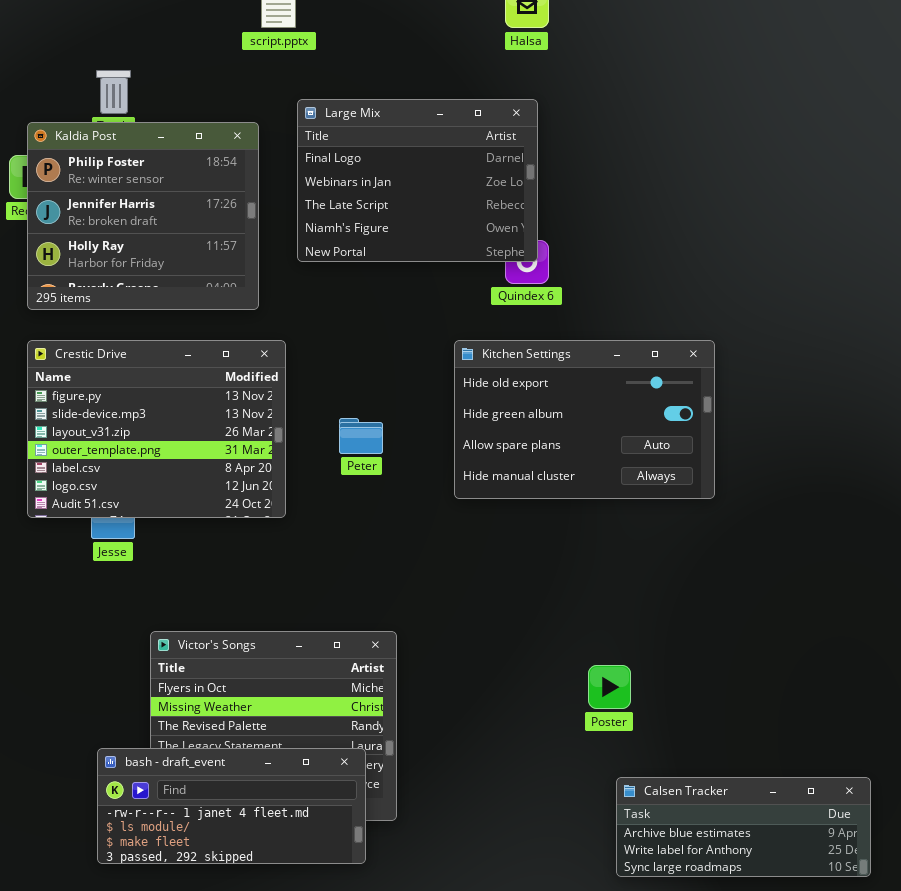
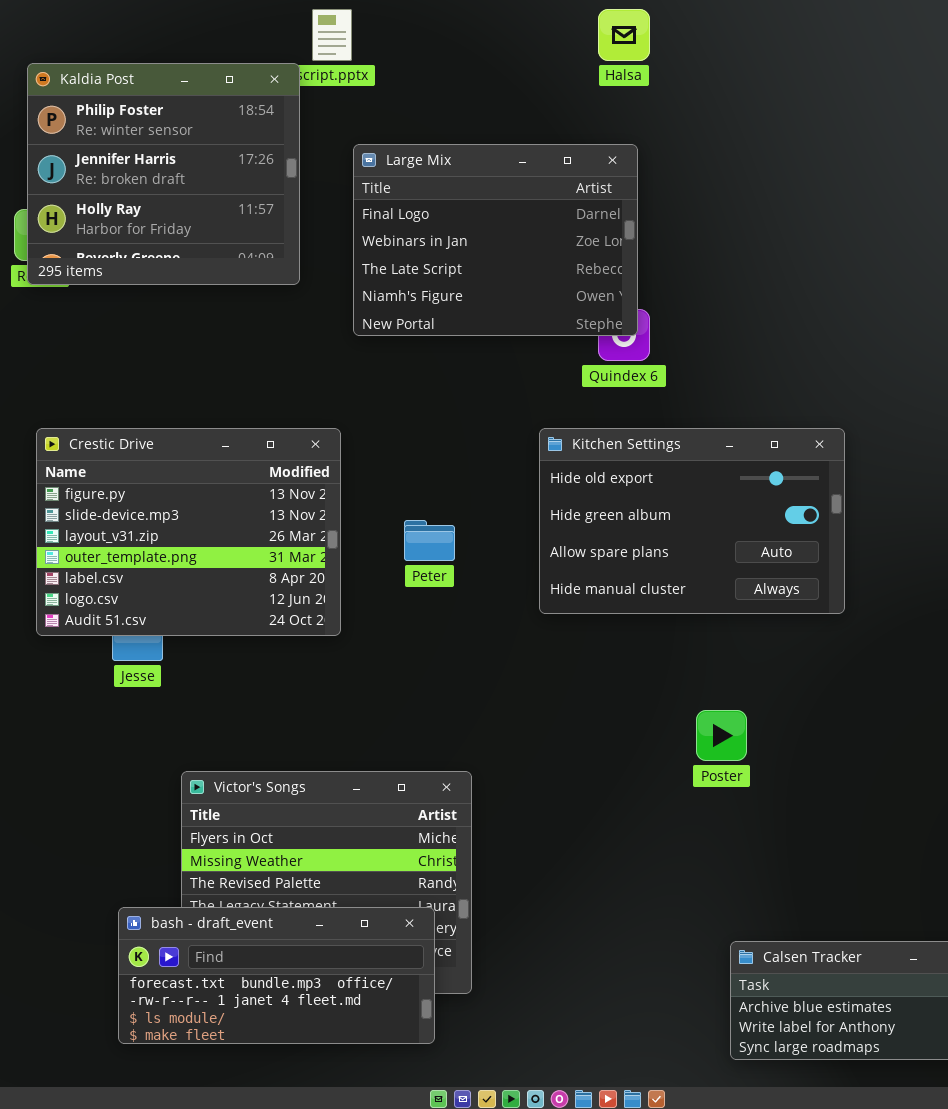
Kaldia Post: [27,122,259,310] -> [27,63,300,285], moved
Poster: [588,665,631,709] -> [696,710,747,761], moved
bash - draft_event: [97,748,366,864] -> [118,907,435,1044], scrolled up 1 row

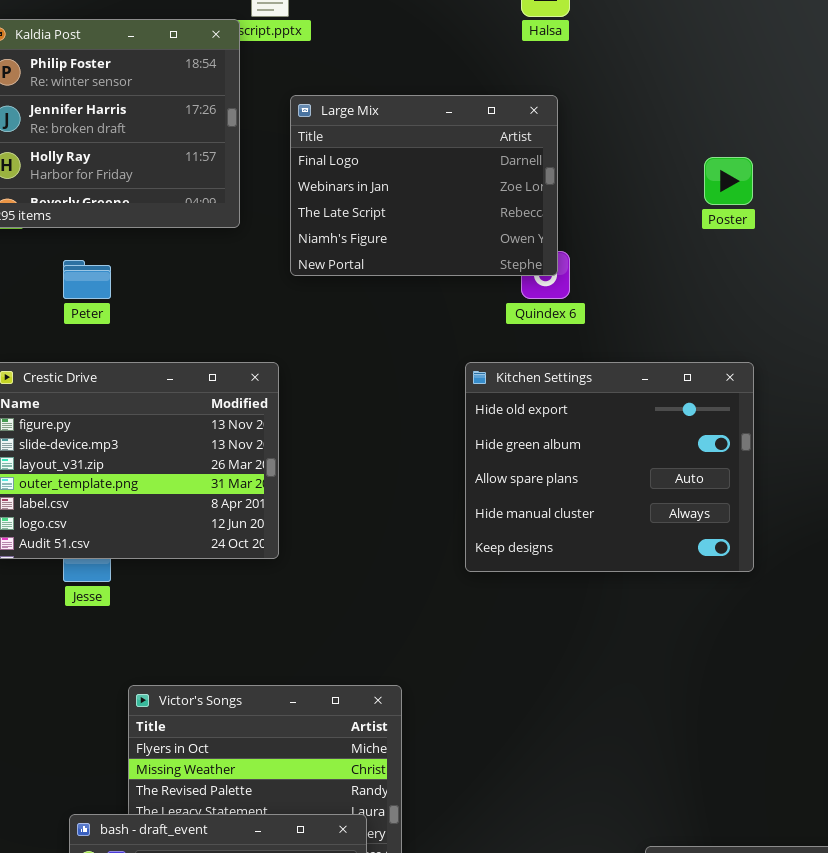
Kitchen Settings: [539,428,845,614] -> [465,362,754,572], resized
Peter: [404,520,455,561] -> [63,260,111,299], moved
Poster: [696,710,747,761] -> [704,157,753,205], moved

